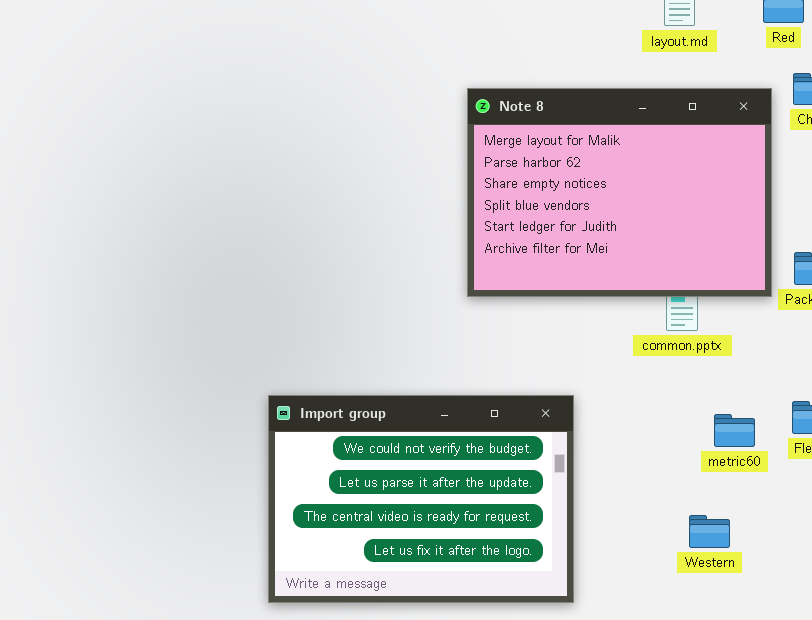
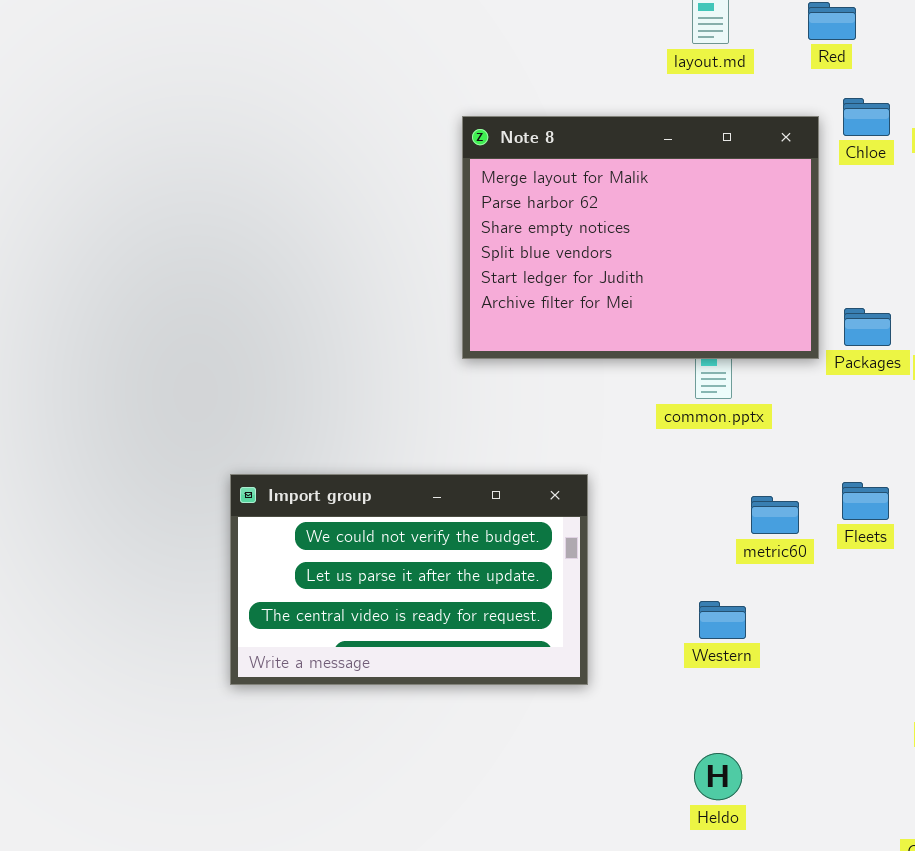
Import group: [268,395,574,603] -> [230,474,588,685], resized
Western: [689,515,730,548] -> [699,601,746,639], moved

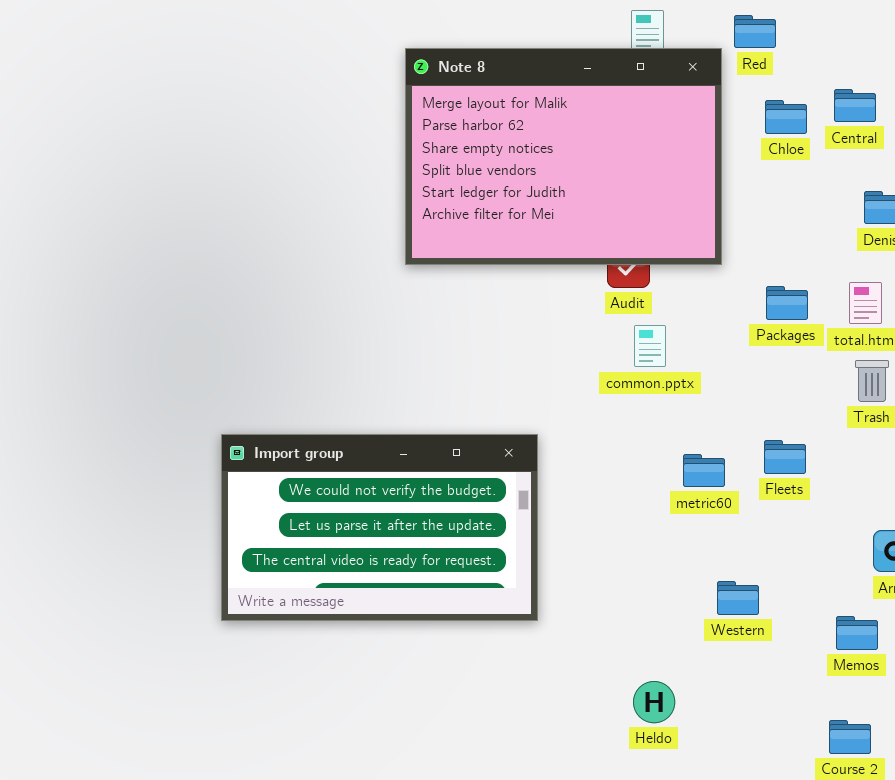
Note 8: [462,116,819,359] -> [405,48,722,265], moved
Western: [699,601,746,639] -> [717,581,759,615], moved

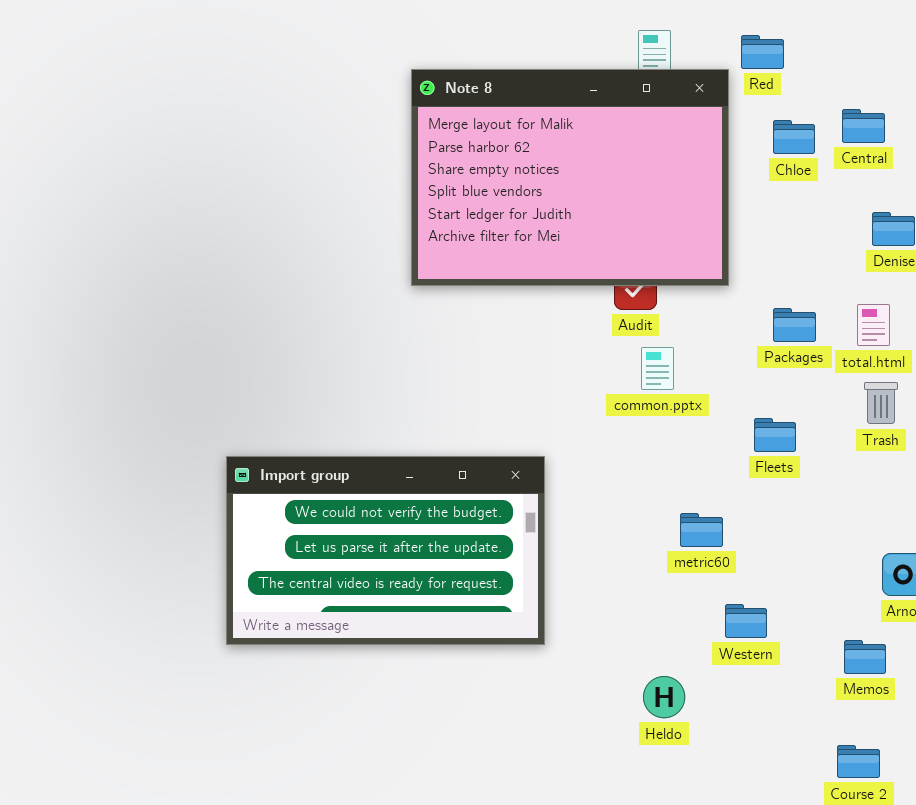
Fleets: [764,440,806,474] -> [754,418,796,452], moved
metric60: [683,454,725,487] -> [680,513,723,547], moved
Heldo: [633,681,675,723] -> [643,676,685,718], moved

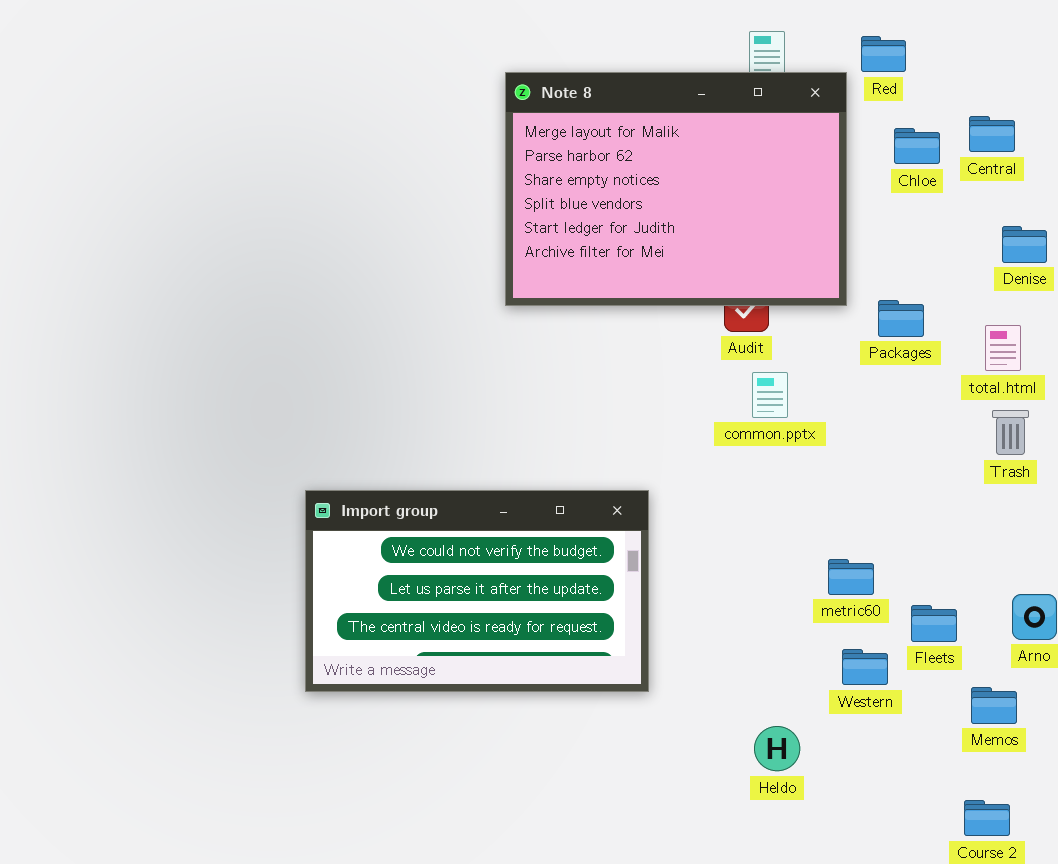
Packages: [773,308,816,342] -> [878,300,924,337], moved
Fleets: [754,418,796,452] -> [911,605,957,642], moved
metric60: [680,513,723,547] -> [828,559,874,595], moved

